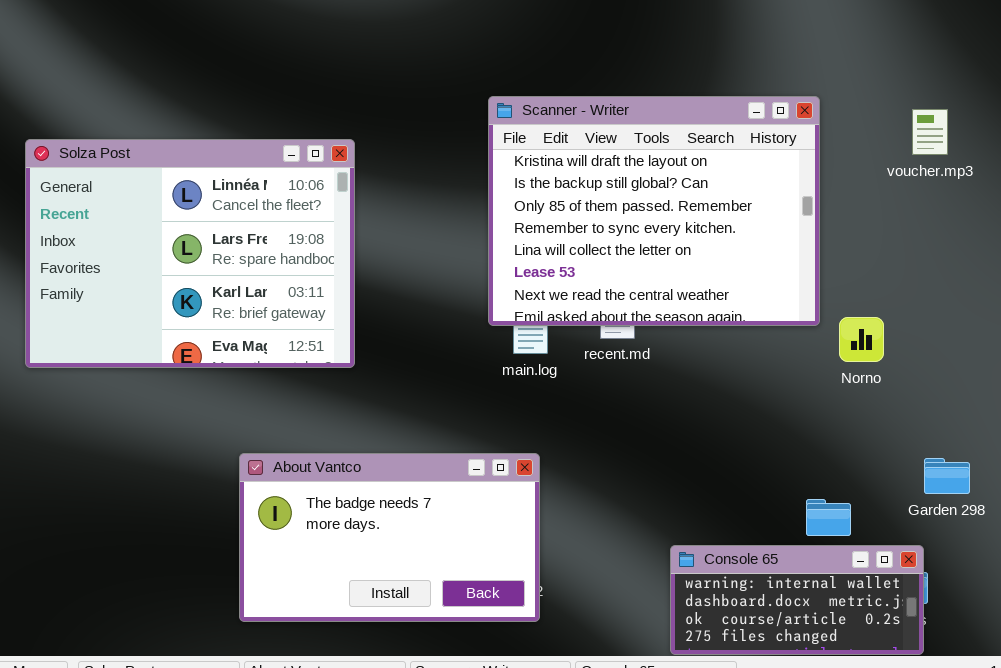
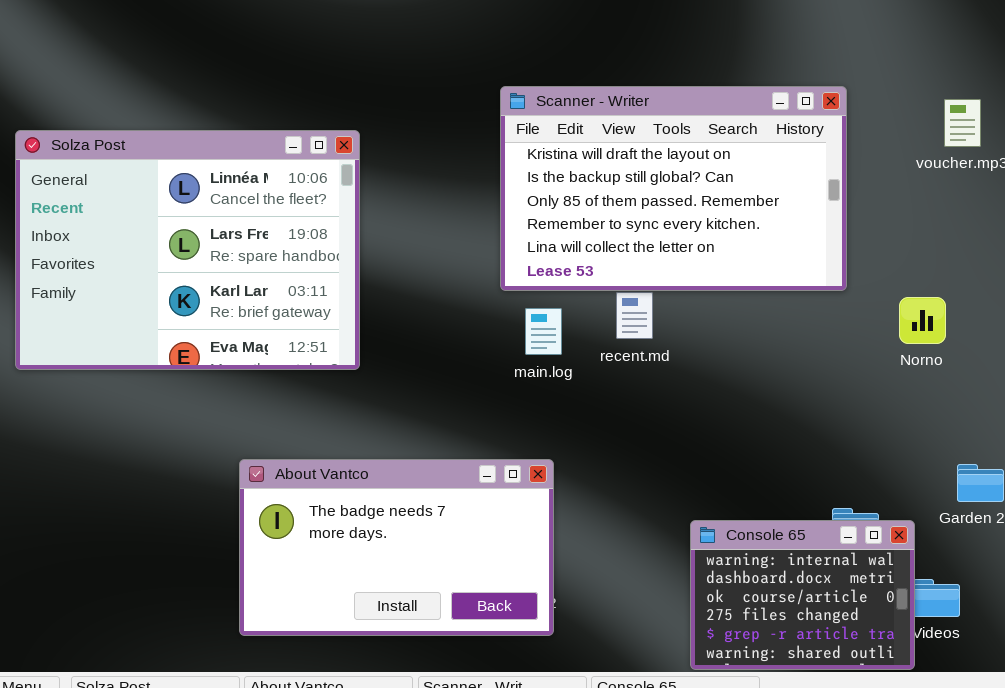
Scanner - Writer: [488,96,820,326] -> [500,86,847,291], resized
Norno: [839,317,884,362] -> [899,297,946,344], moved
Console 65: [670,545,924,655] -> [690,520,915,670], resized

